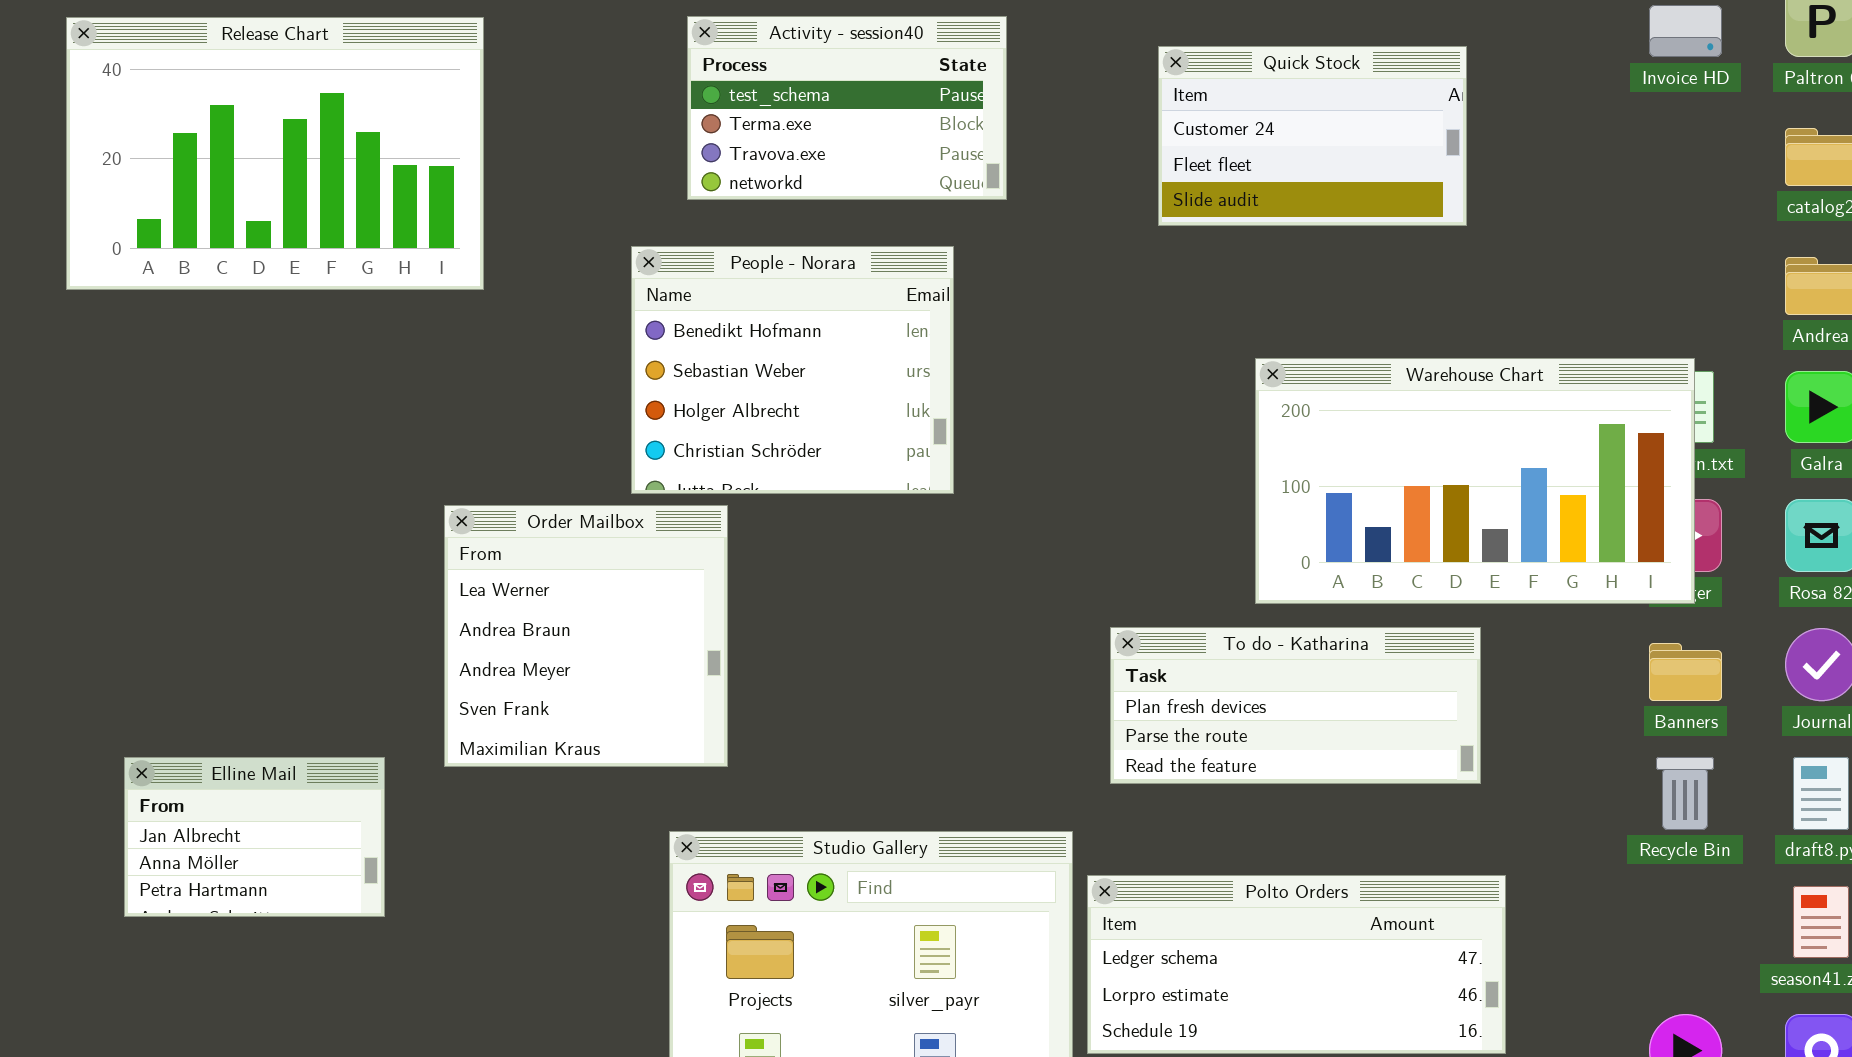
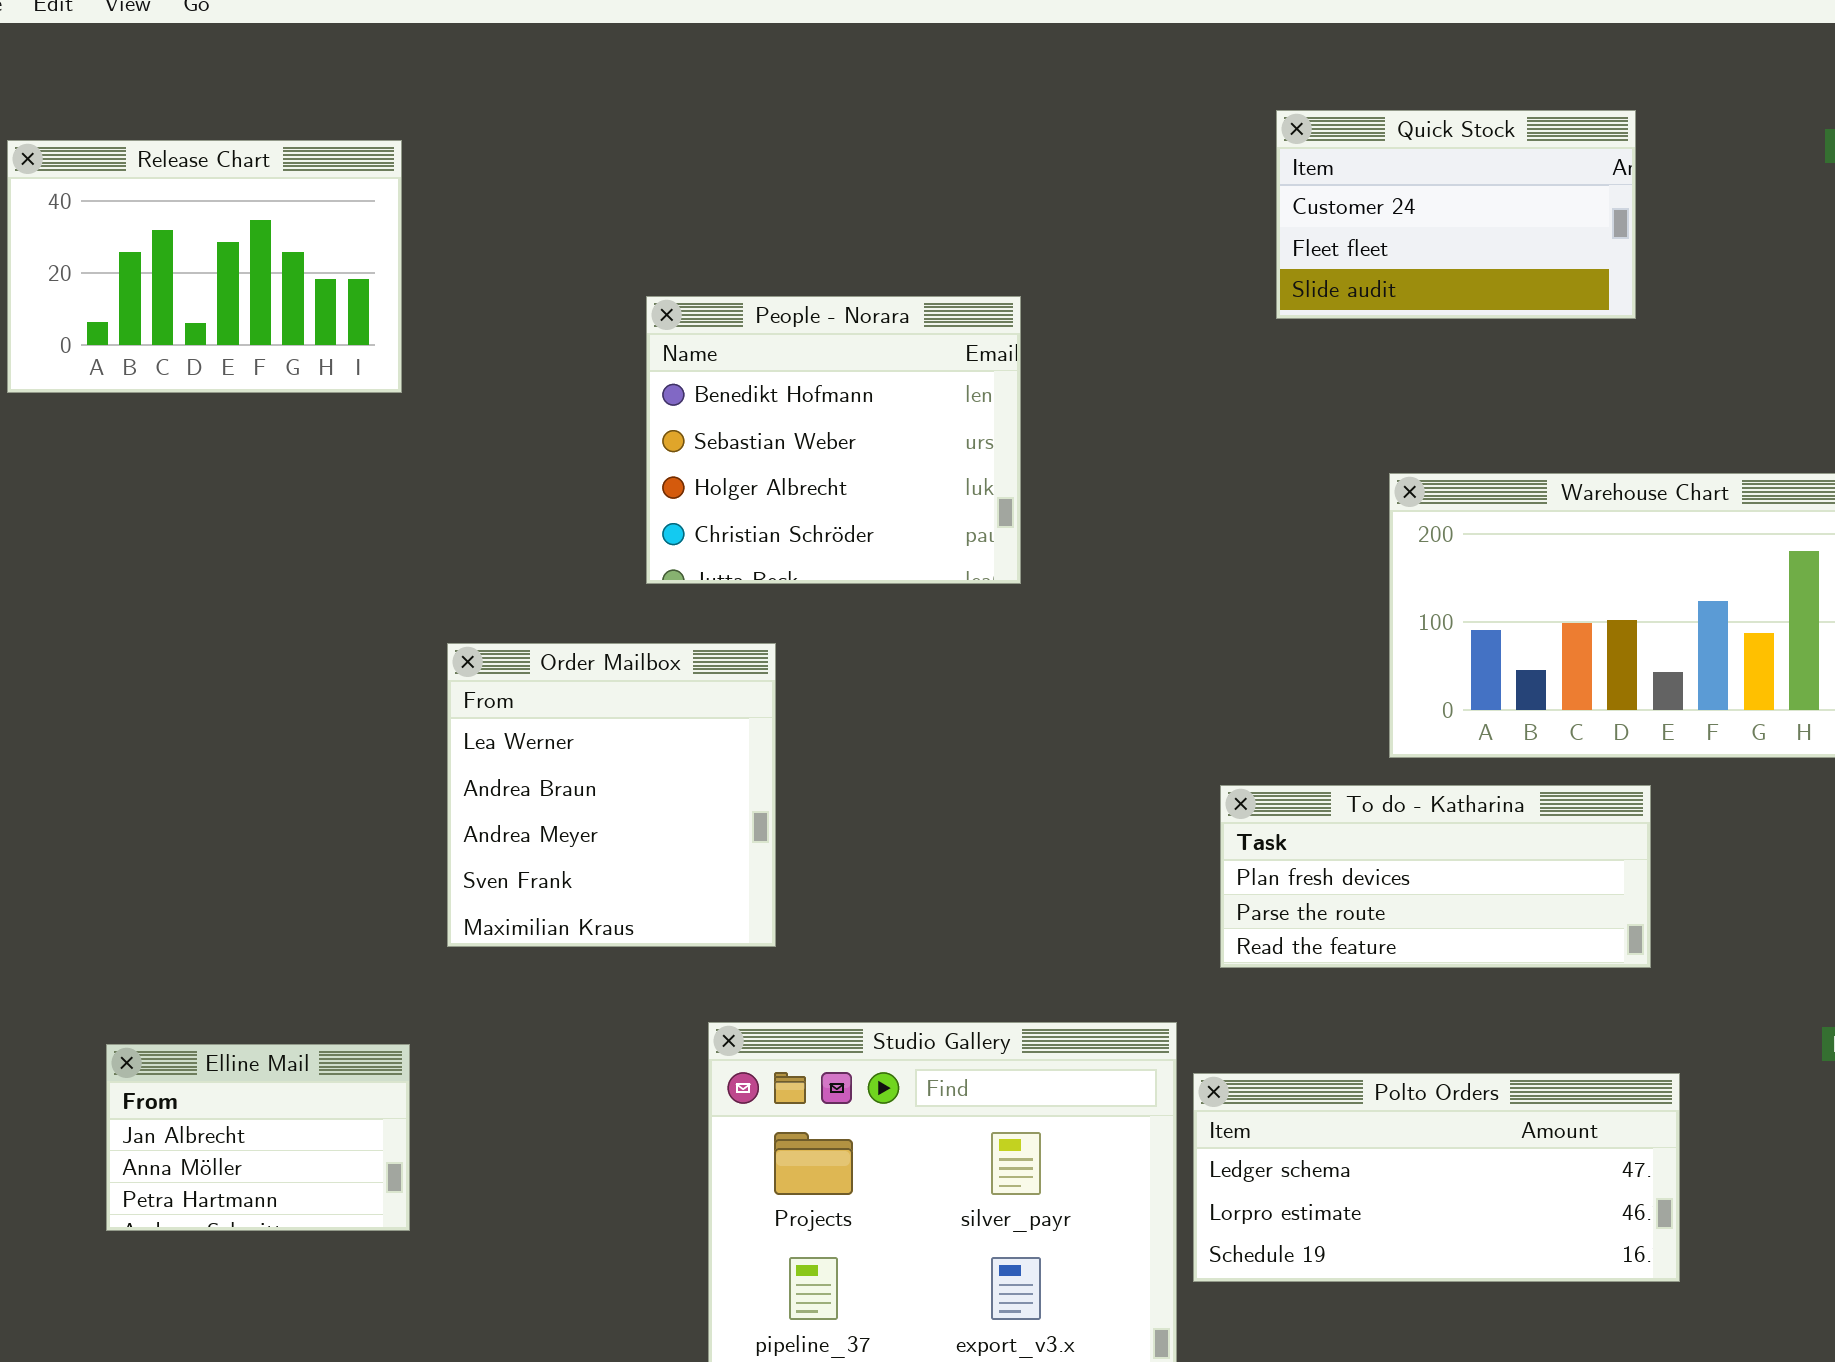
Activity - session40: [687,16,1007,200] -> none, closed
Release Chart: [66,17,484,290] -> [7,140,402,393], resized
People - Norara: [631,246,954,494] -> [646,296,1021,584], moved
Elline Mail: [124,757,385,917] -> [106,1044,410,1231], moved

